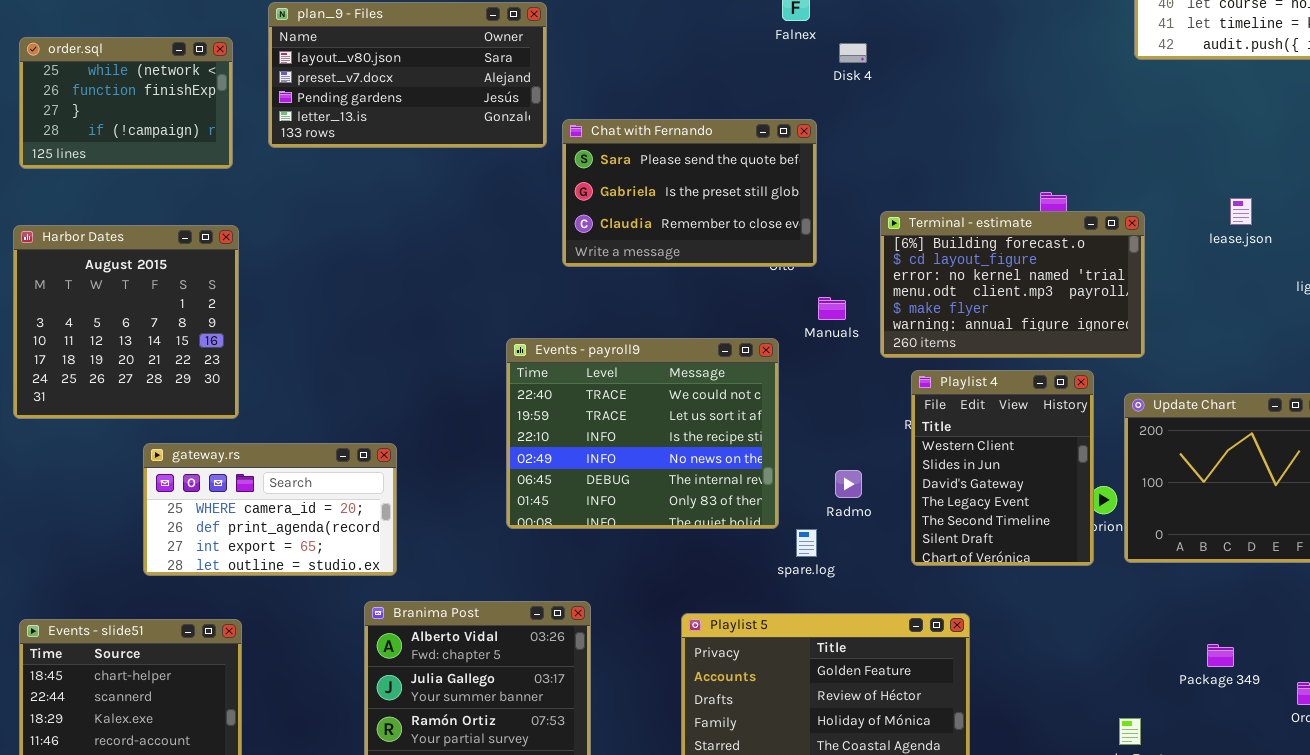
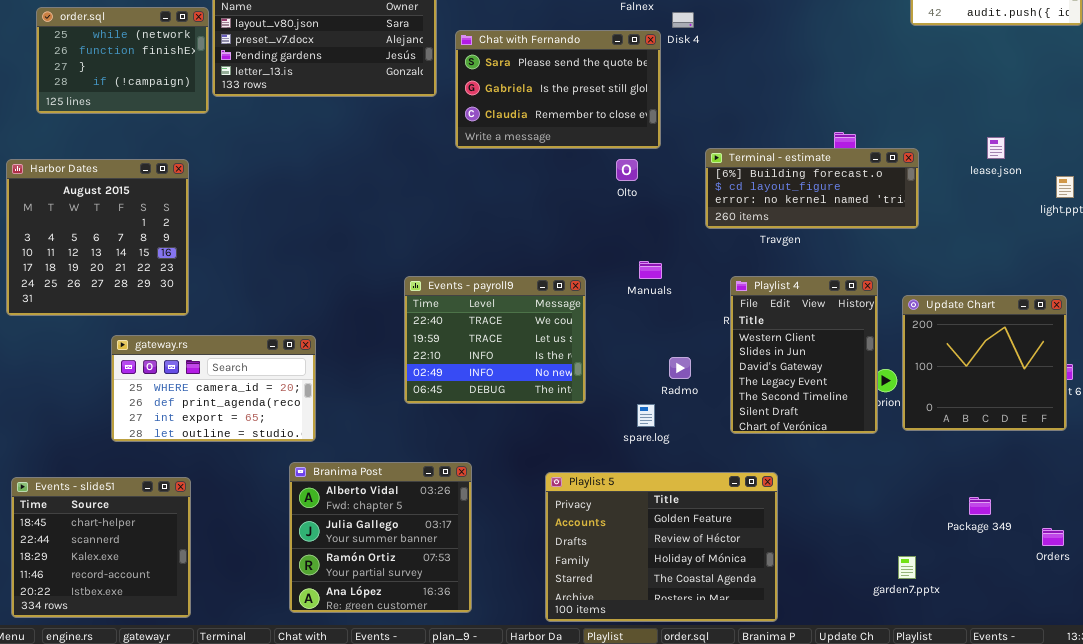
order.sql: [19,37,233,169] -> [36,7,209,114], moved
Chat with Fernando: [562,119,817,267] -> [455,30,661,149], moved
Terminal - estimate: [880,211,1145,358] -> [705,148,919,229], resized
Manuals: [818,297,846,320] -> [639,261,662,279], moved
Events - payroll9: [506,338,779,529] -> [404,276,586,404], resized

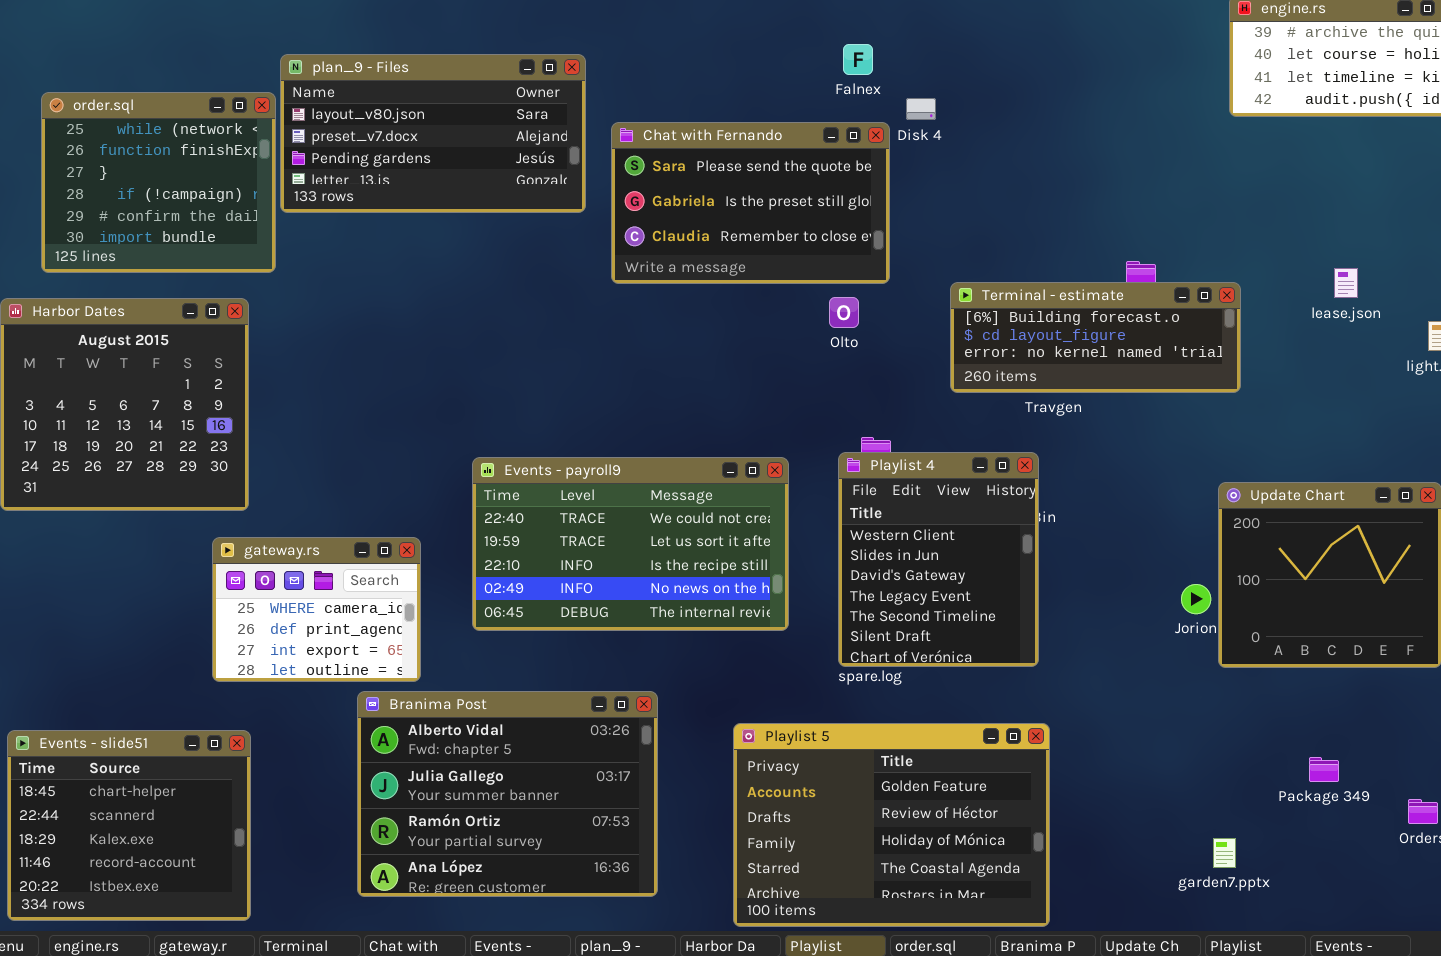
order.sql: [36,7,209,114] -> [41,92,276,273], resized
Events - payroll9: [404,276,586,404] -> [472,457,789,631], resized
Playlist 4: [730,276,878,434] -> [838,452,1039,667], moved
gateway.rs: [111,335,316,442] -> [212,537,421,682], resized
Branima Post: [289,462,472,613] -> [357,691,658,897], moved, resized

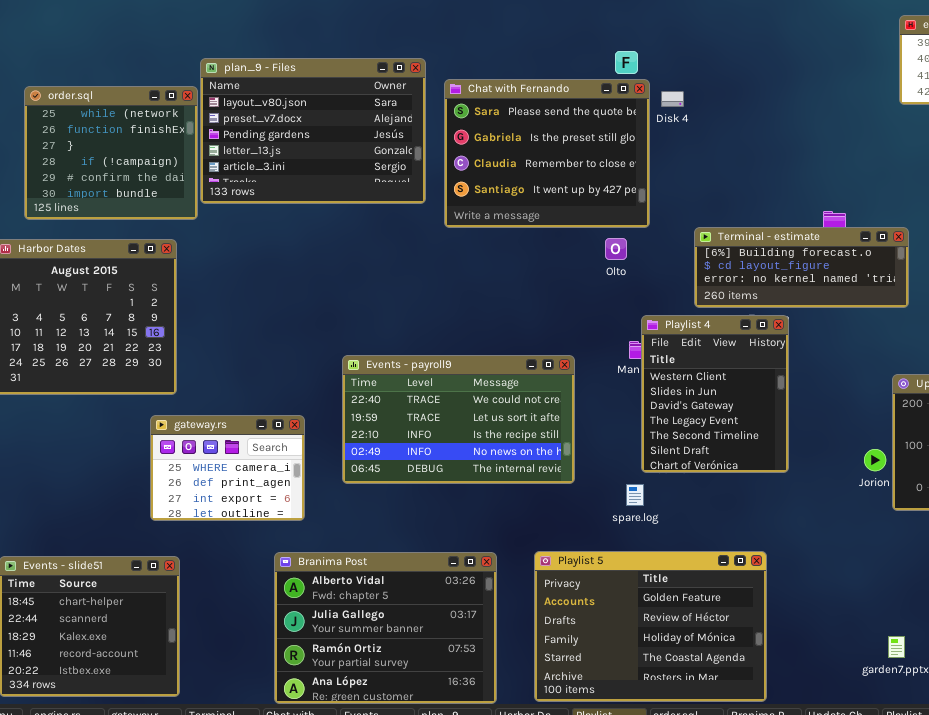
plan_9 - Files: [280,54,586,213] -> [200,58,426,204], resized
Chat with Fernando: [611,122,890,284] -> [444,79,650,228], resized
Playlist 4: [838,452,1039,667] -> [641,315,789,473], moved
Branima Post: [357,691,658,897] -> [274,552,497,704], moved

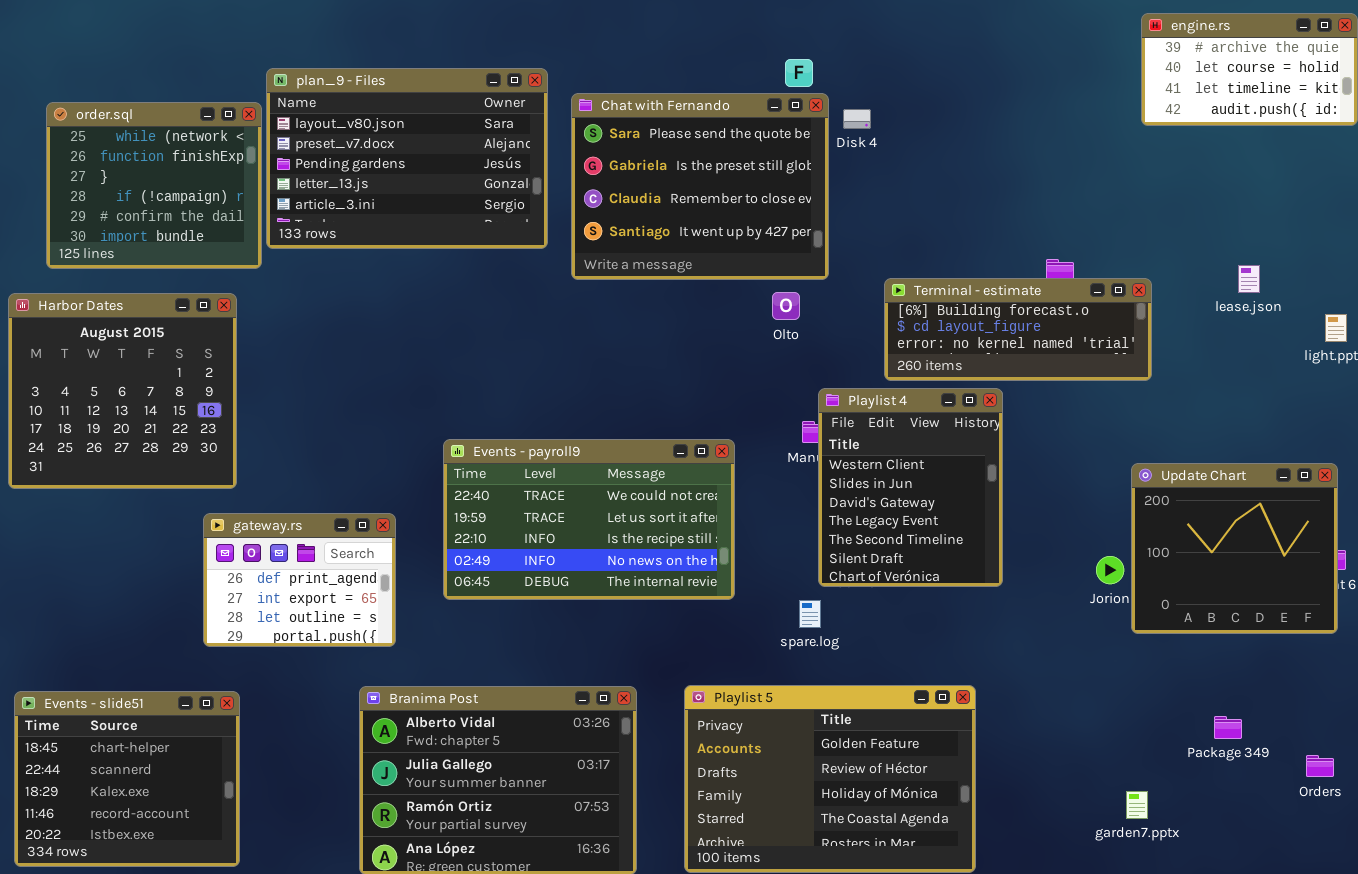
gateway.rs: [150,415,305,521] -> [203,513,396,647], scrolled down 1 row

